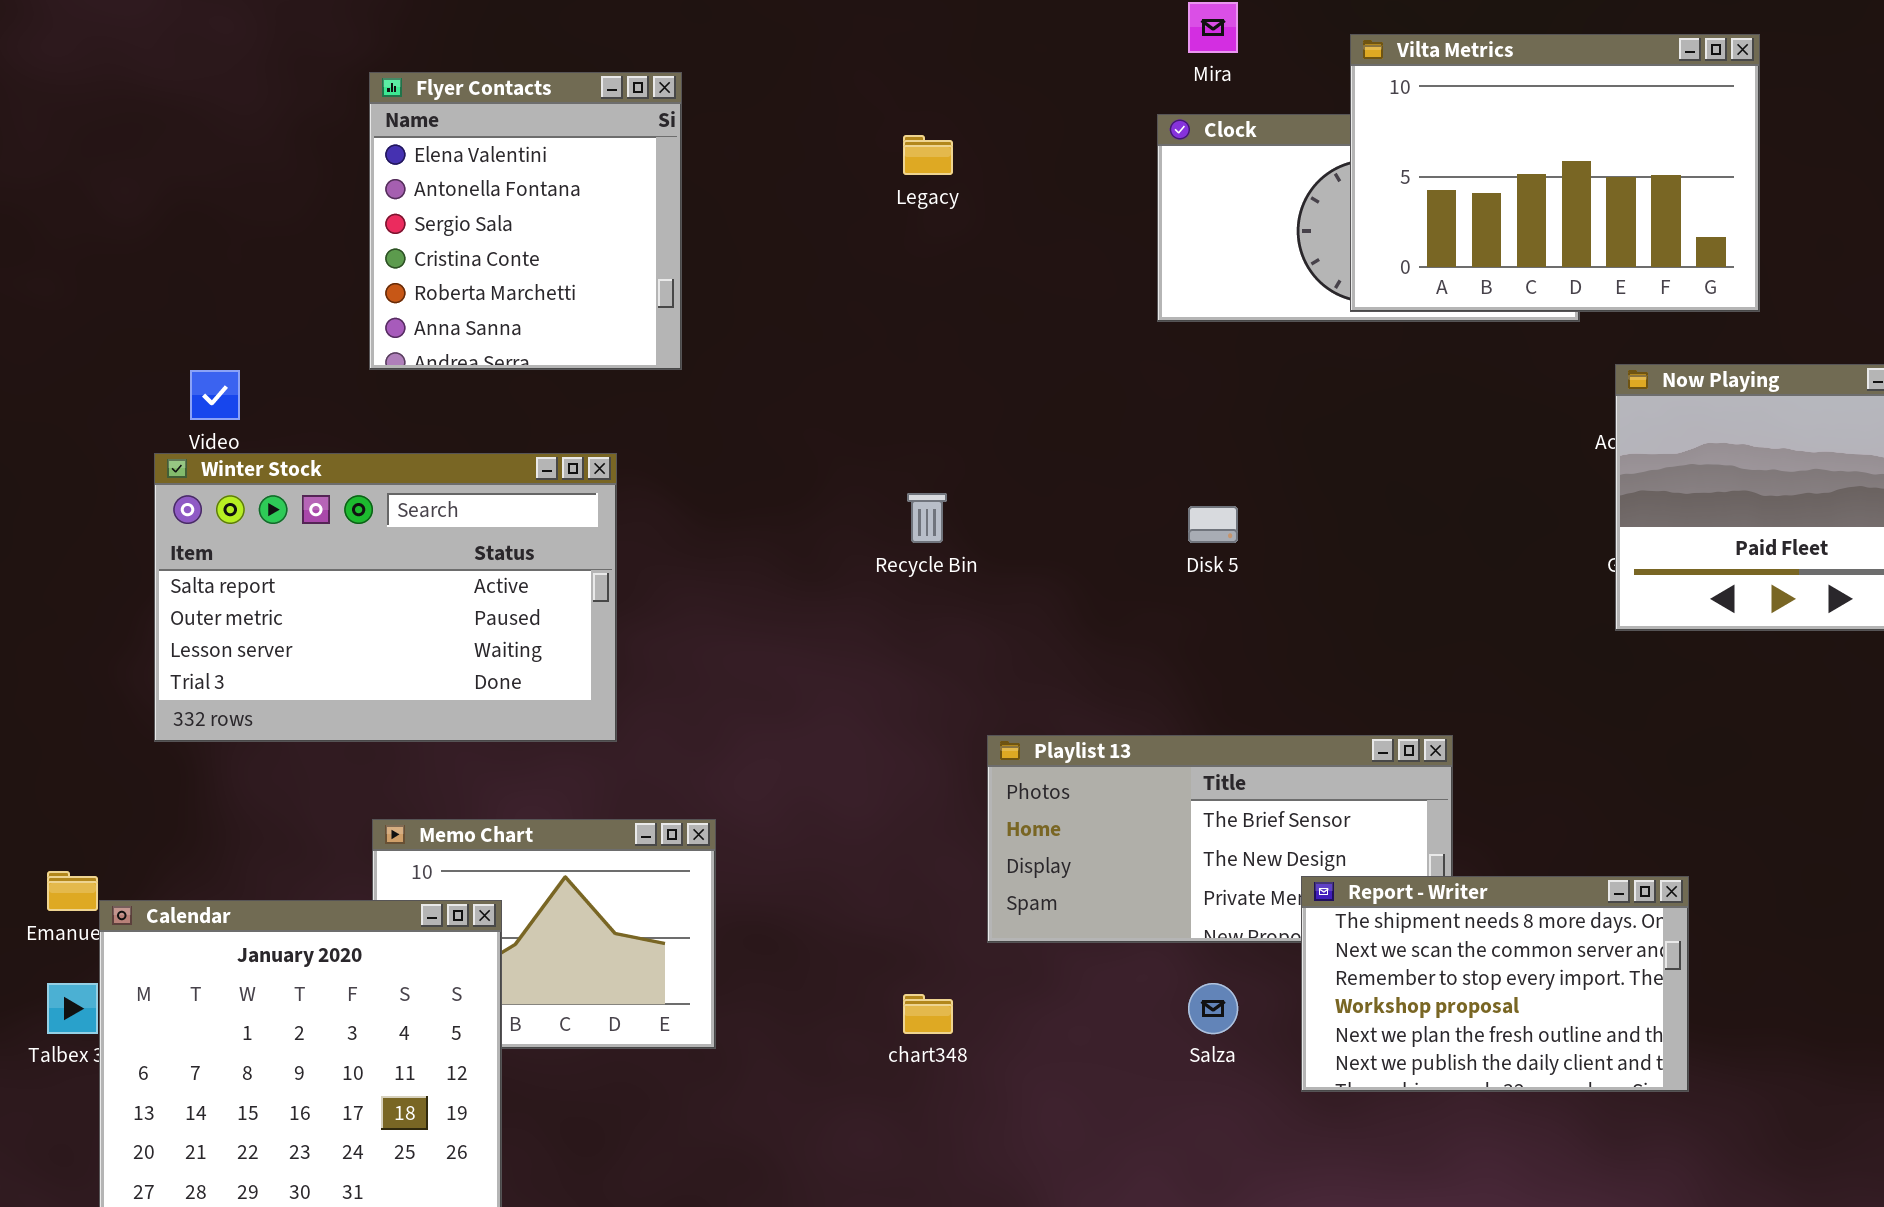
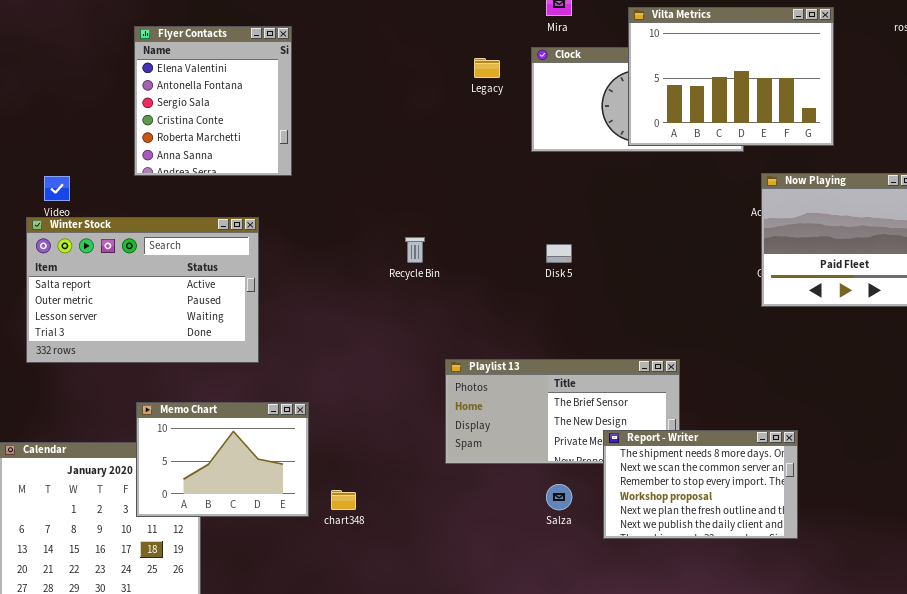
Legacy: [903,135,953,175] -> [474,58,500,78], moved
Memo Chart: [372,819,716,1049] -> [136,402,309,517], raised
chart348: [903,994,953,1034] -> [331,490,356,510], moved

